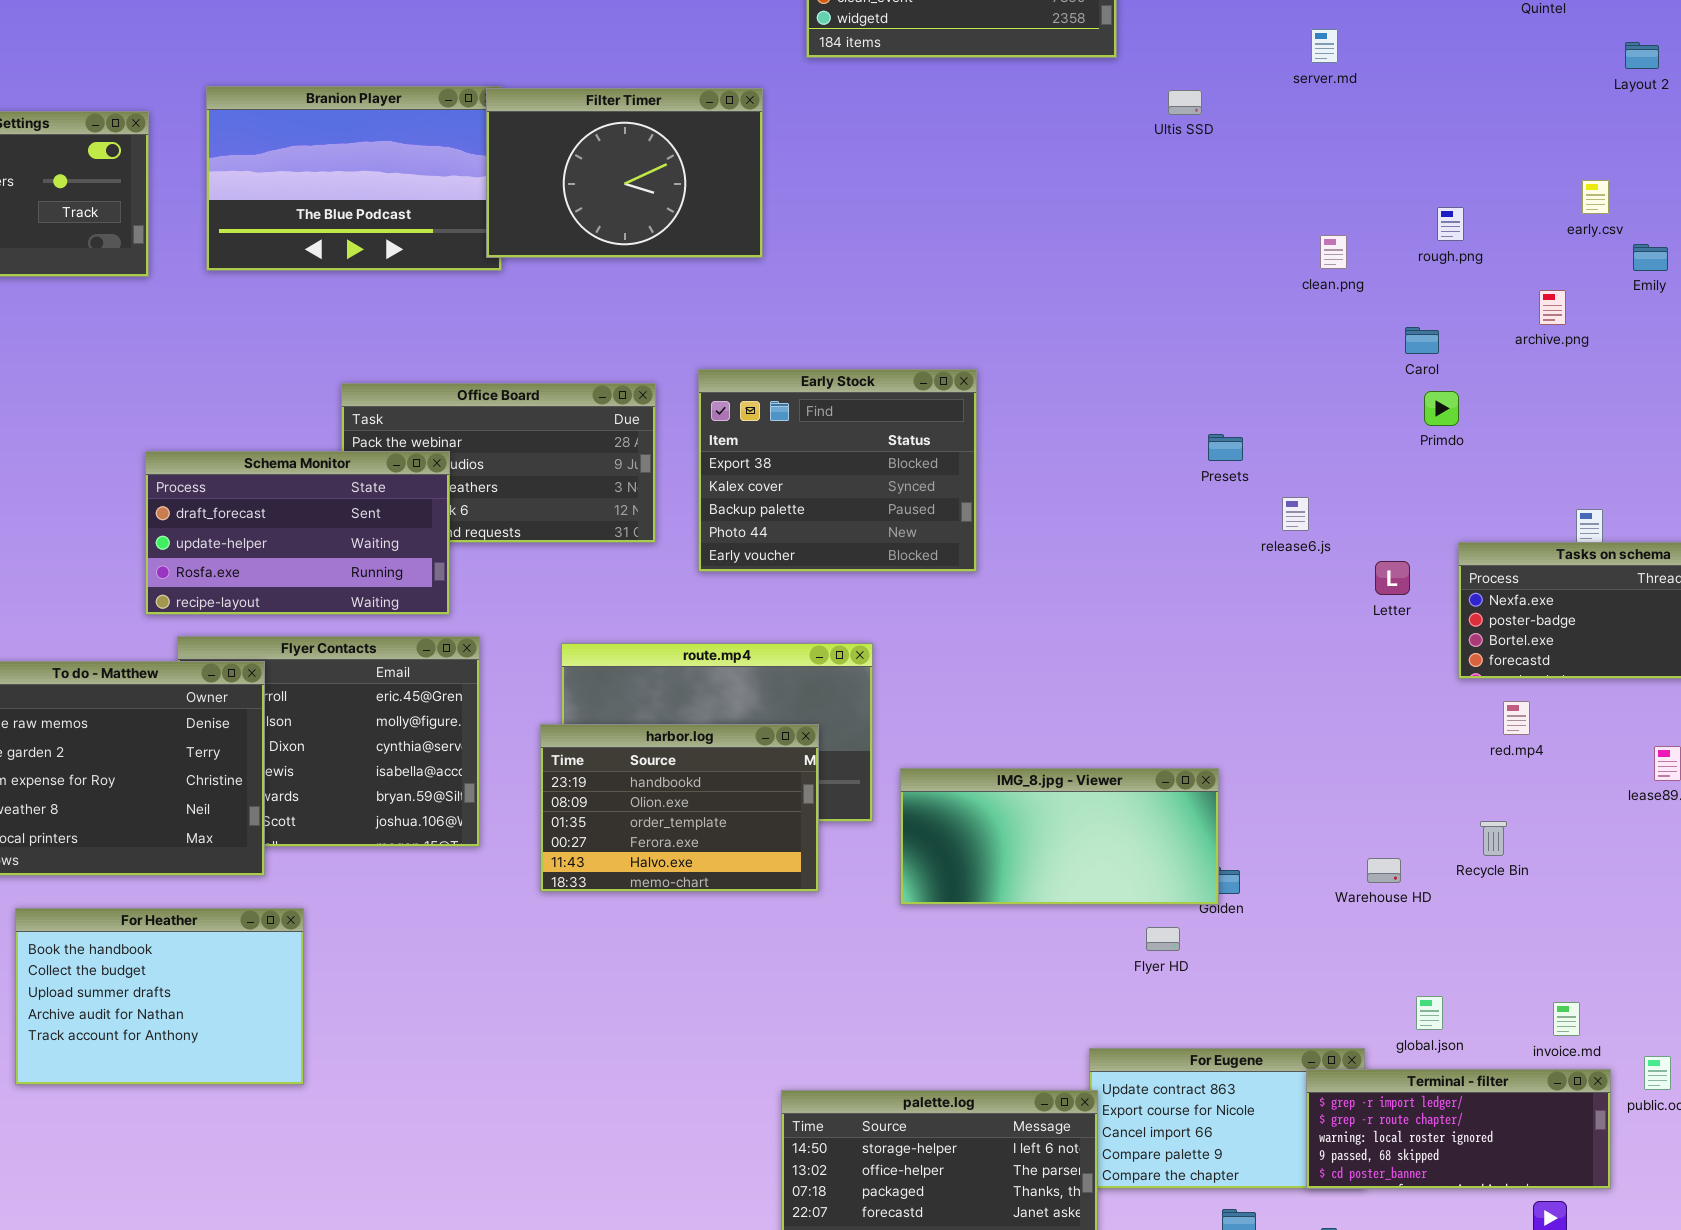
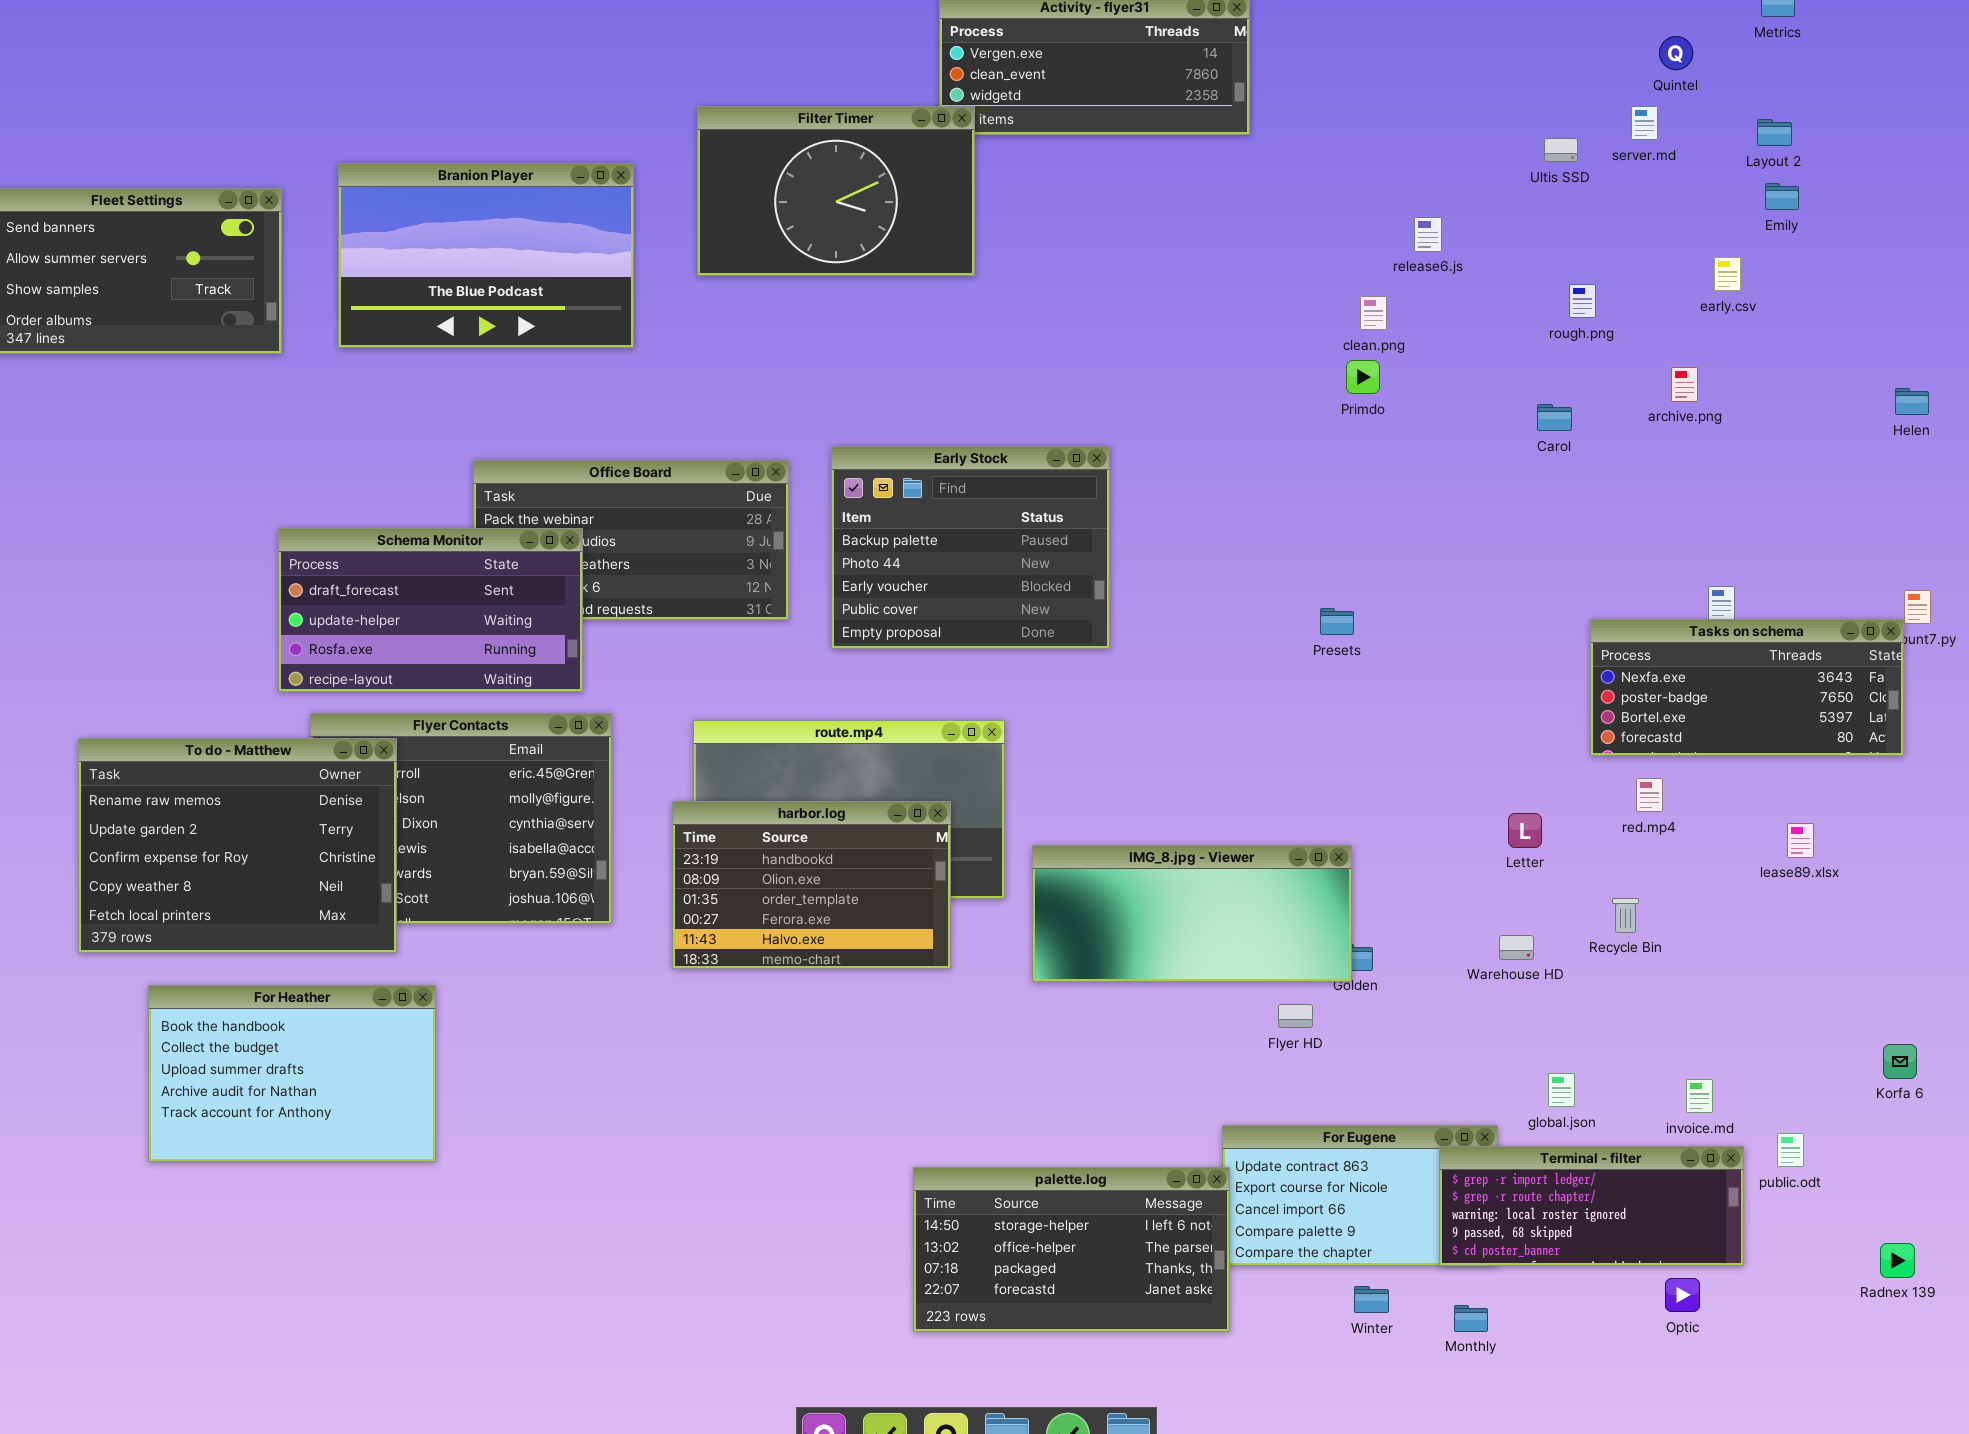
server.md: [1311,29,1338,63] -> [1631,106,1658,140], moved
Filter Timer: [486,88,763,258] -> [697,106,975,276], moved
Ultis SSD: [1168,90,1202,115] -> [1544,138,1578,162], moved
clean.png: [1320,235,1347,269] -> [1360,296,1387,330], moved
Emily: [1633,244,1668,271] -> [1765,183,1799,210], moved
Early Stock: [698,369,977,572] -> [831,446,1110,649], scrolled down 2 rows
Primdo: [1424,391,1459,426] -> [1346,360,1380,394], moved
Presets: [1208,434,1243,461] -> [1320,608,1354,635], moved
release6.js: [1282,497,1309,531] -> [1414,217,1442,252], moved
Letter: [1375,561,1410,595] -> [1508,813,1542,848], moved

